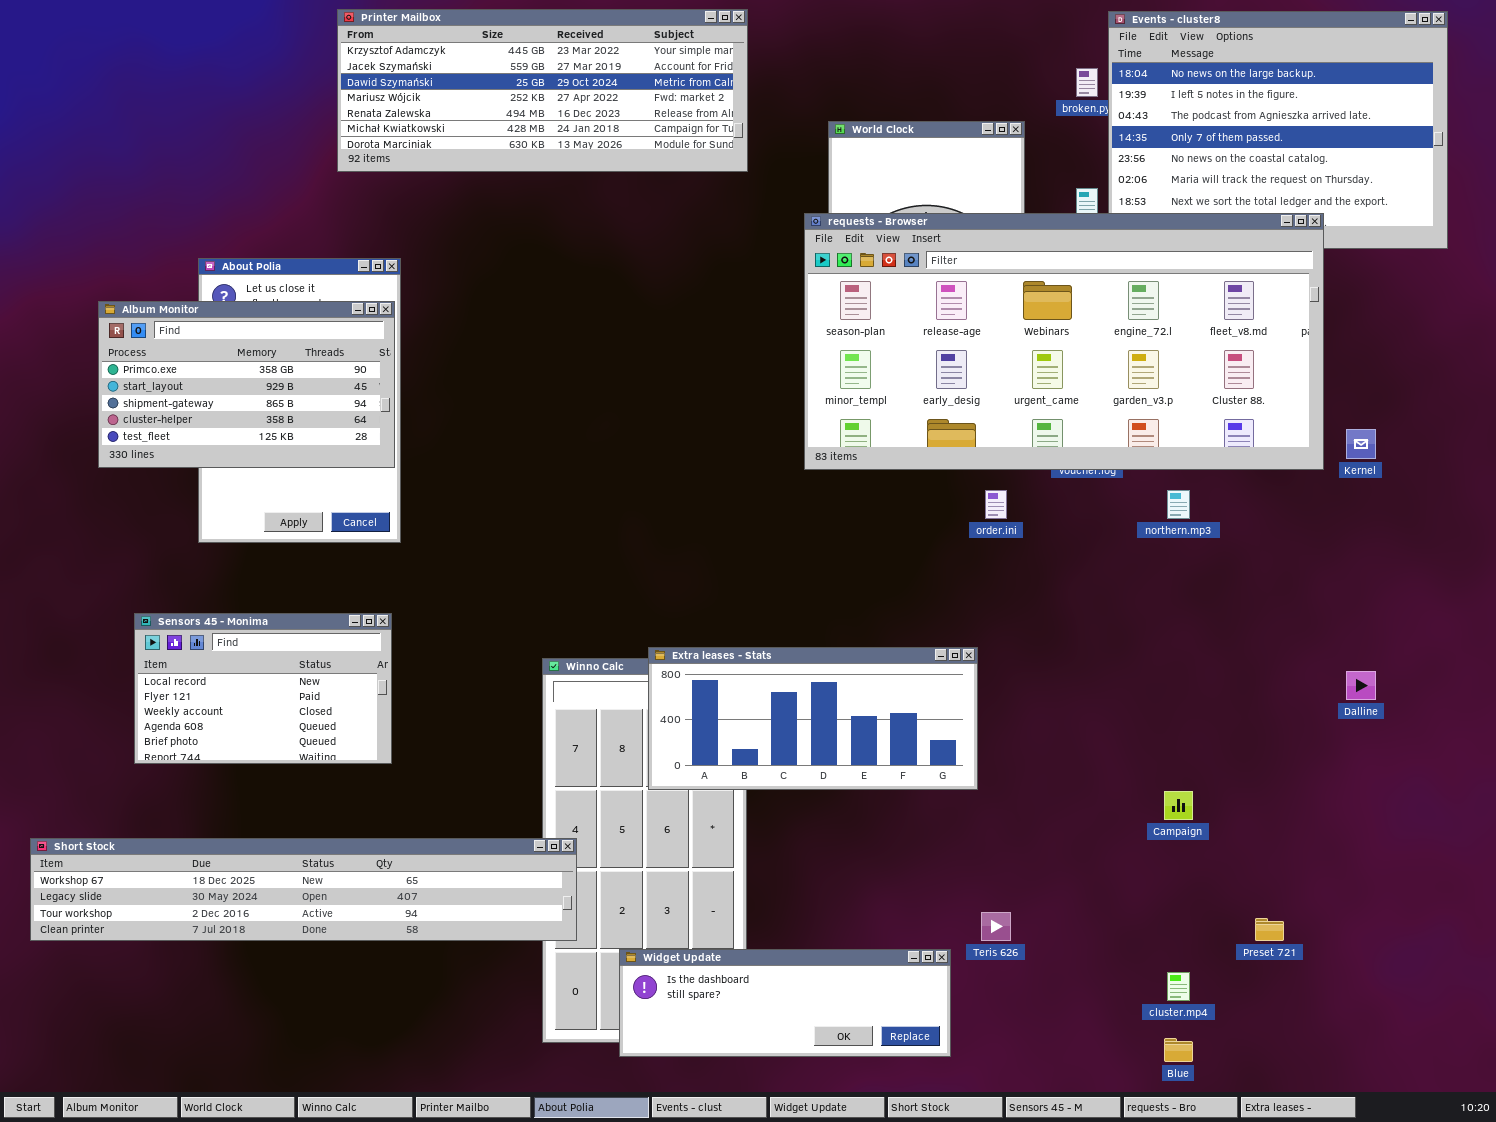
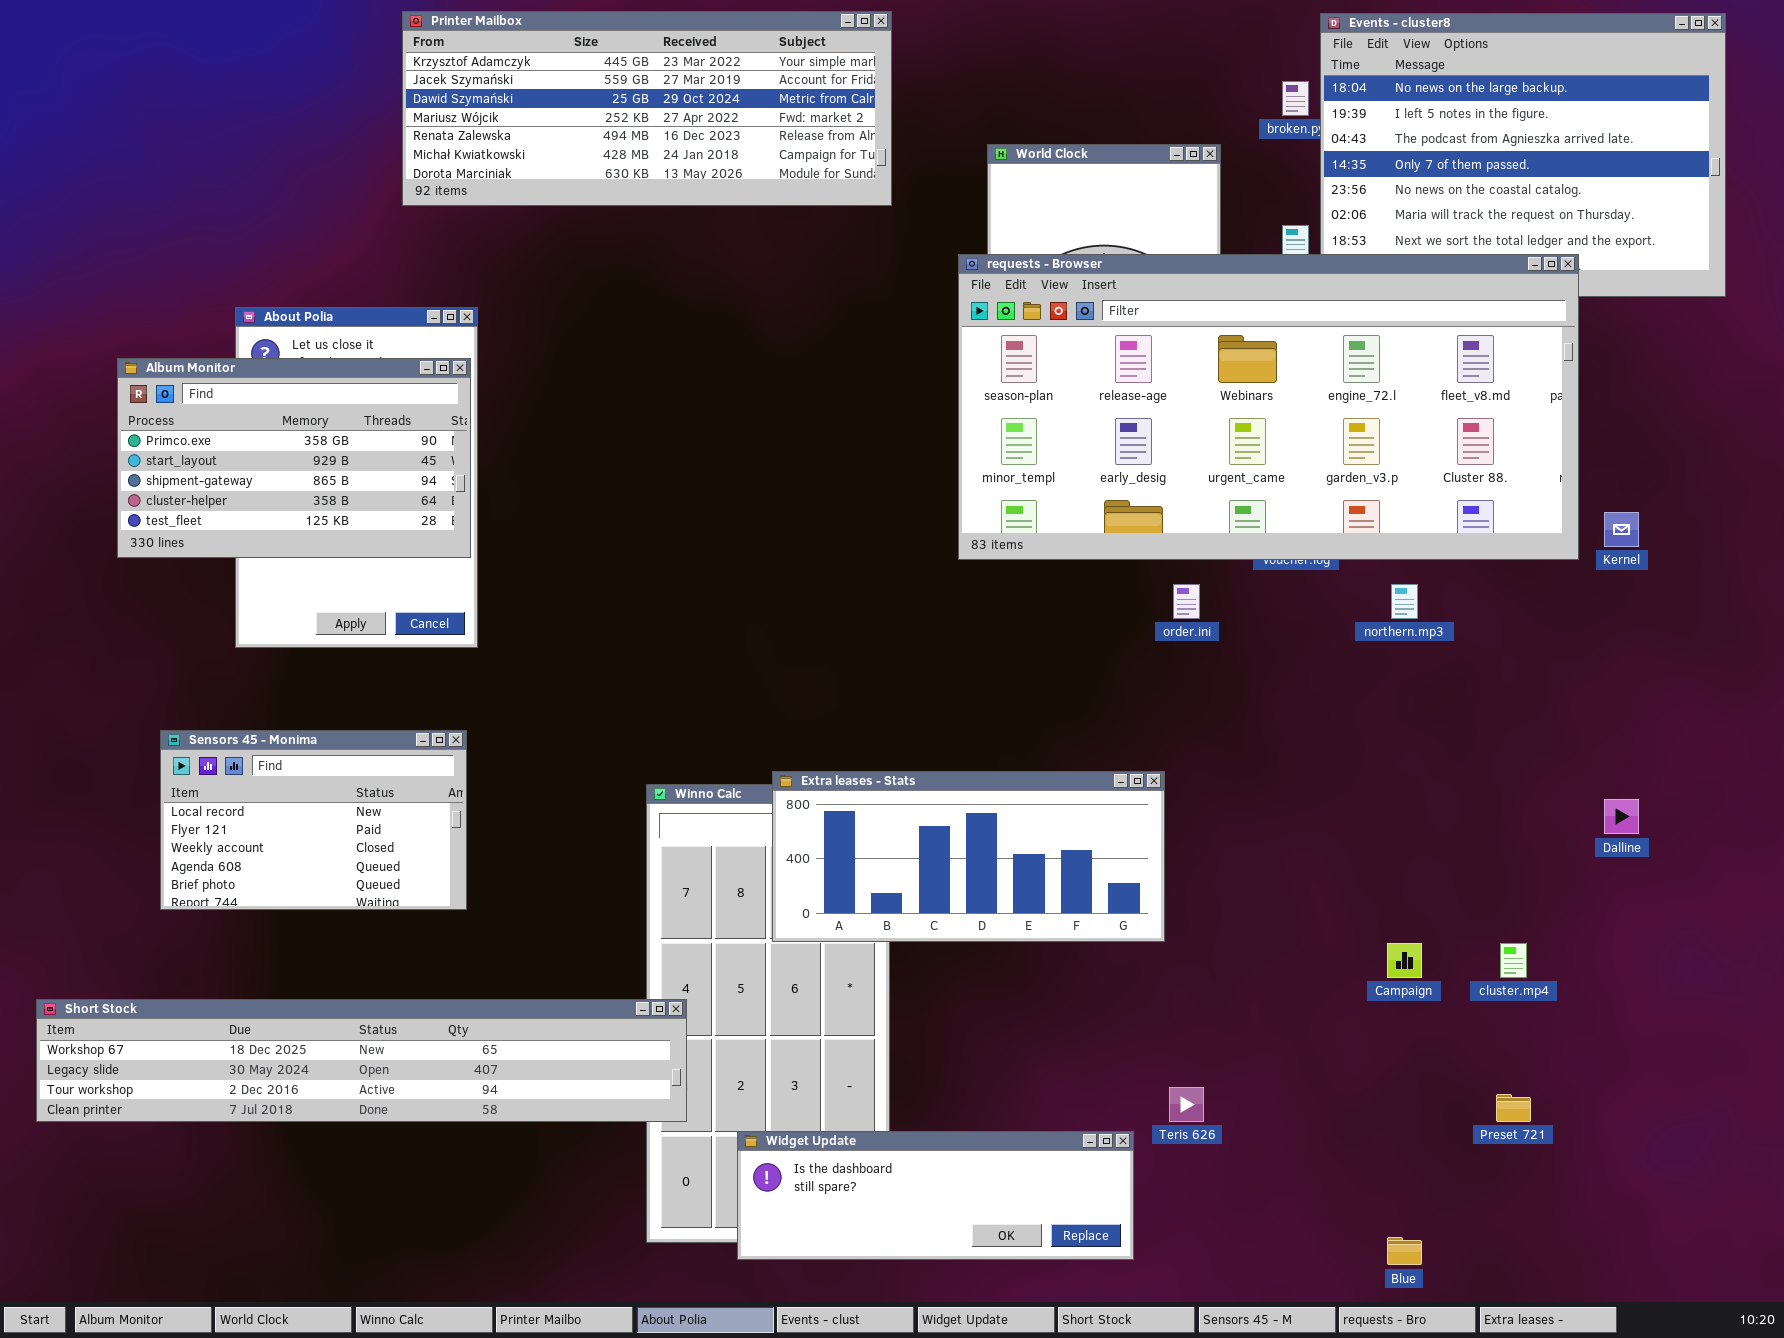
cluster.mp4: [1167,972,1190,1001] -> [1500,943,1527,978], moved

